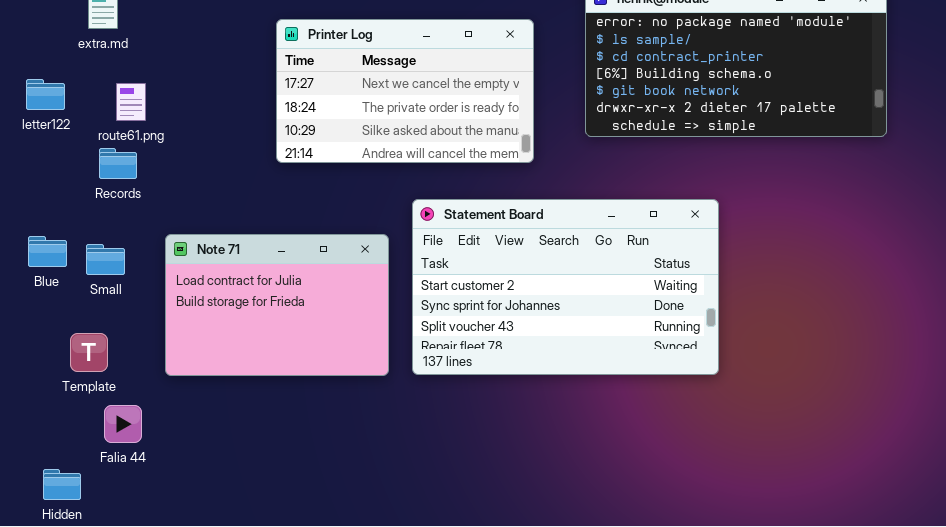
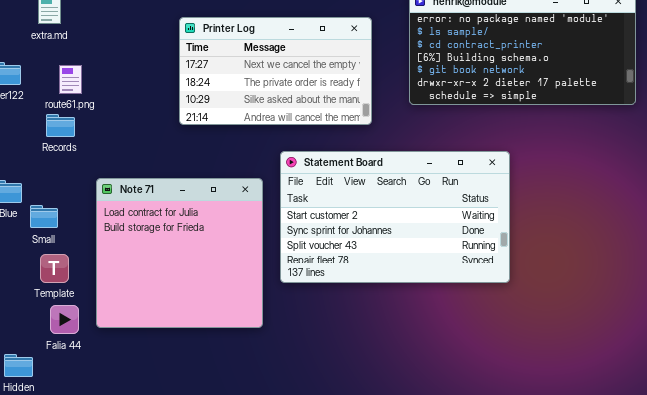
Note 71: [165,234,389,376] -> [96,178,263,328], resized
Small: [86,244,125,275] -> [30,205,58,228], moved
Template: [70,333,108,372] -> [40,254,69,283], moved

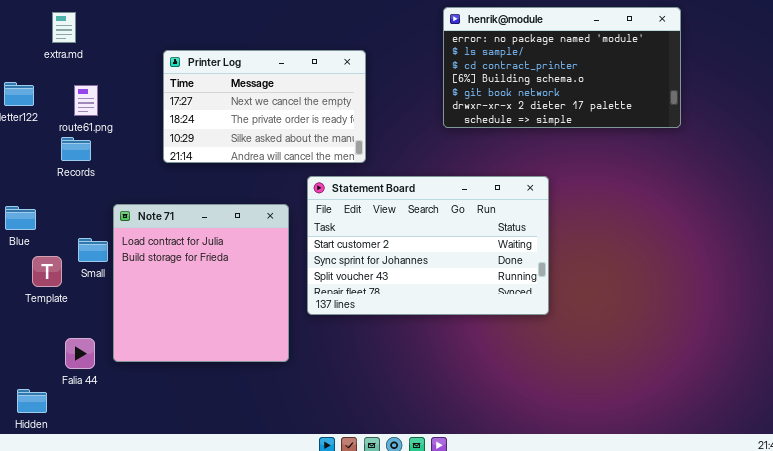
Printer Log: [179,17,372,125] -> [163,50,366,163], moved
Small: [30,205,58,228] -> [78,238,108,262], moved
Template: [40,254,69,283] -> [32,256,62,287], moved

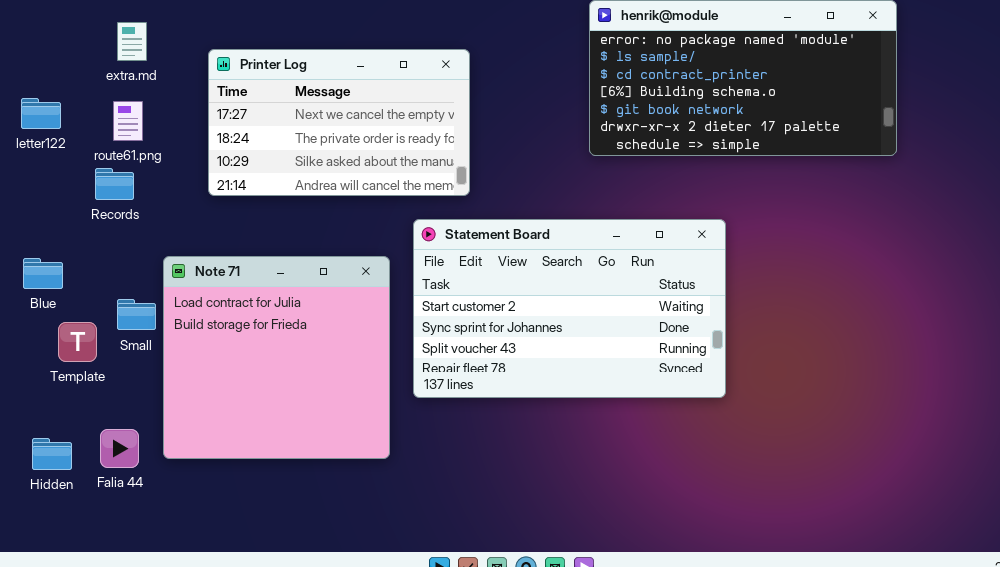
extra.md: [52,12,76,43] -> [117,22,147,61], moved
Printer Log: [163,50,366,163] -> [208,49,470,196], moved
Hidden: [17,389,47,413] -> [32,438,72,470], moved

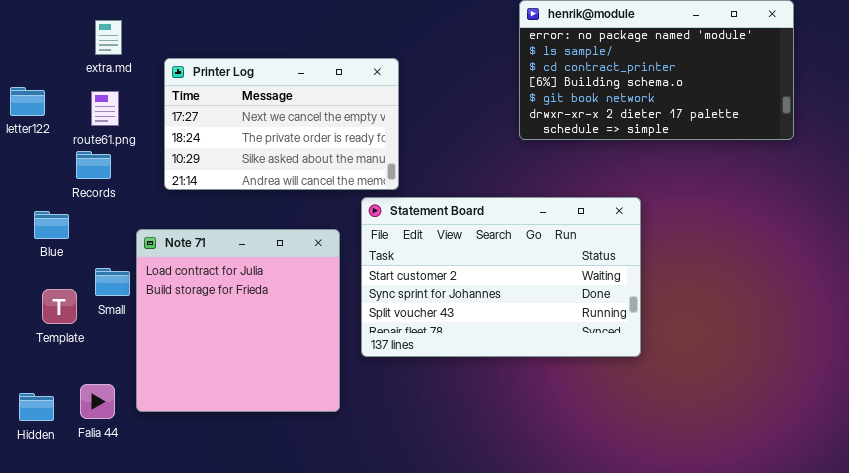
Printer Log: [208,49,470,196] -> [164,58,399,190], moved
Blue: [23,258,63,289] -> [34,211,69,239], moved

